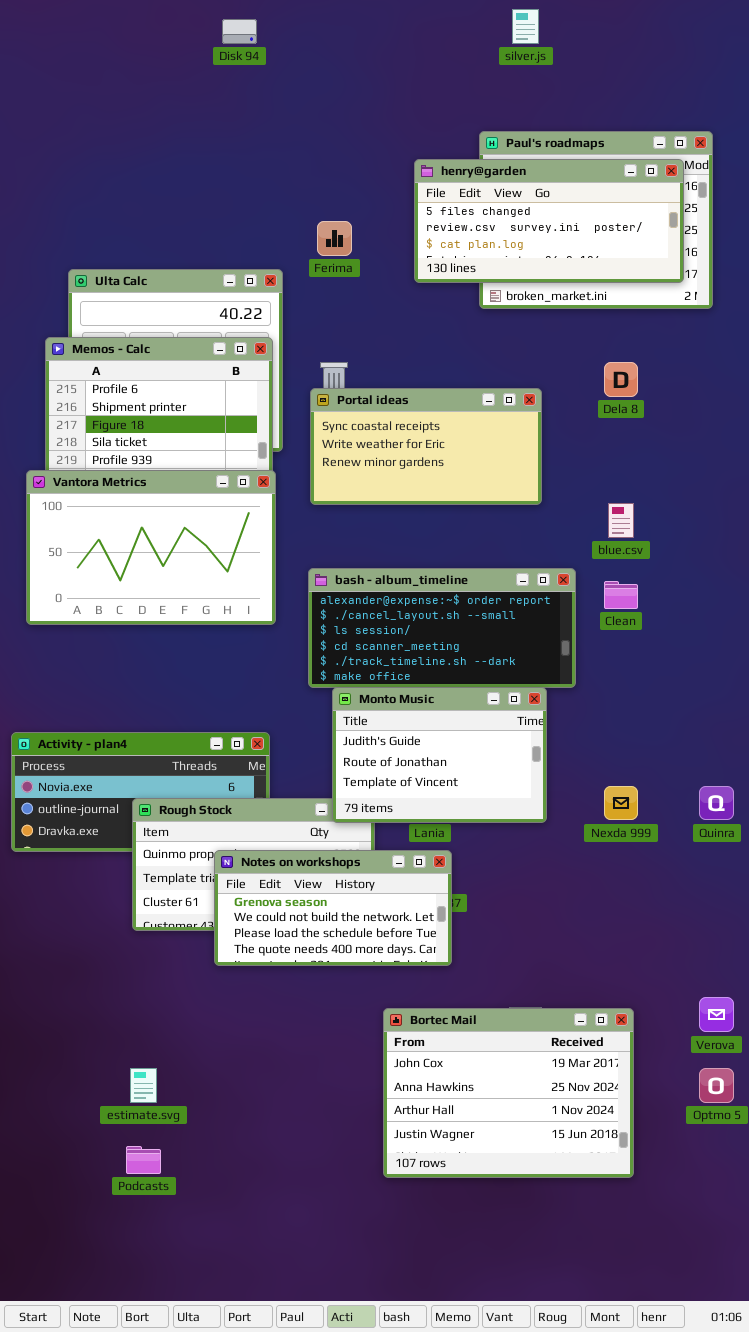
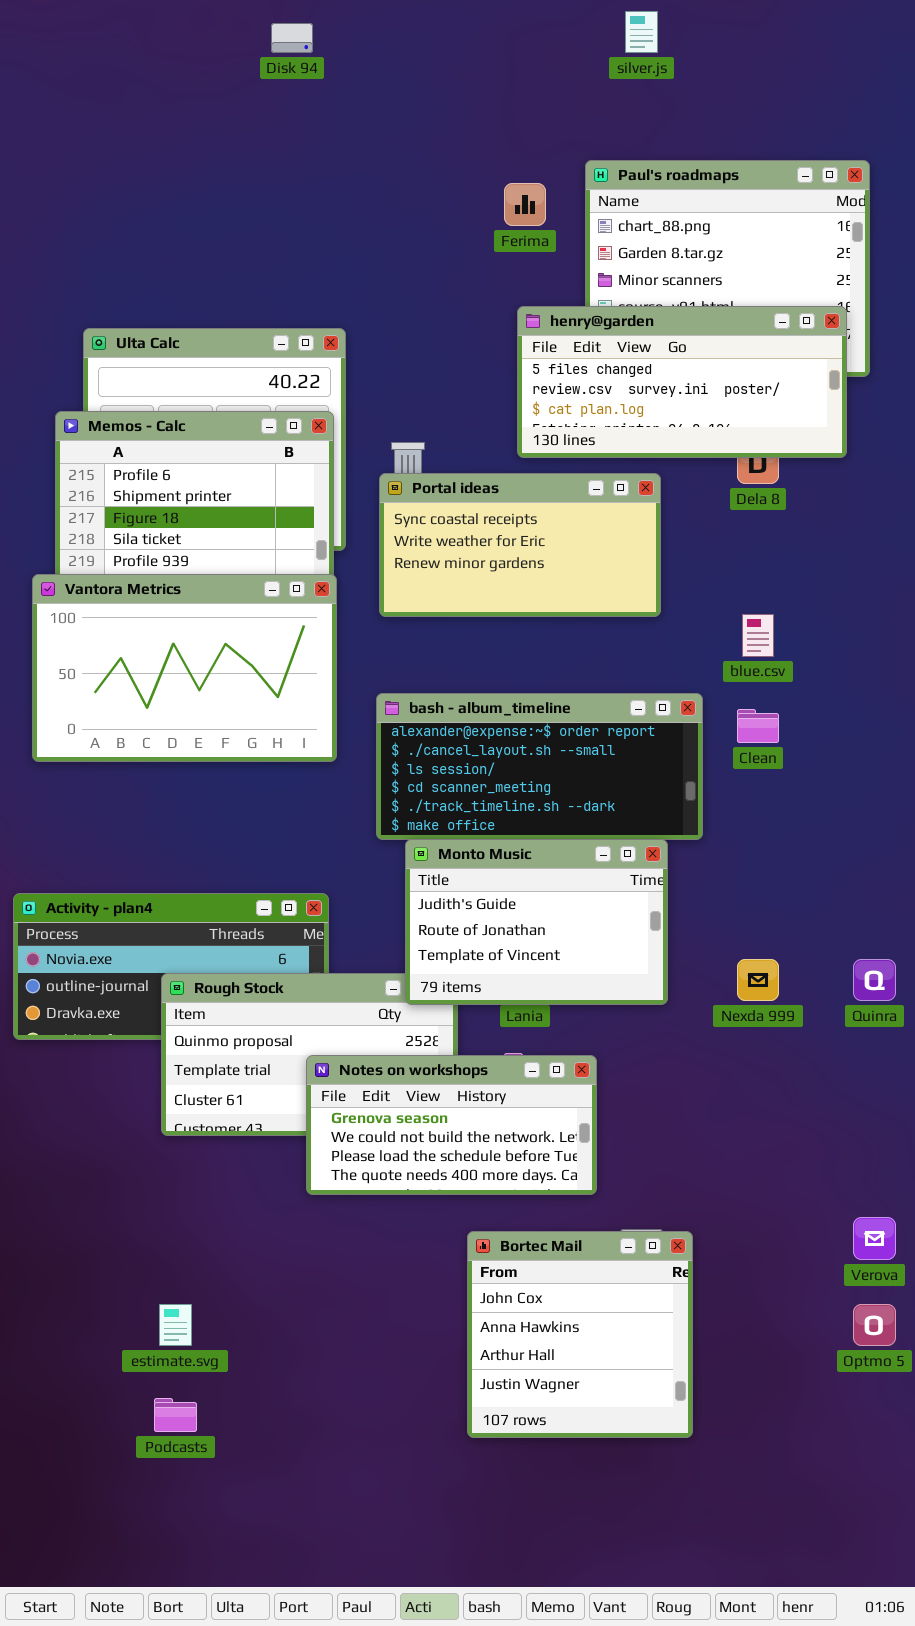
henry@garden: [414,159,684,283] -> [517,306,847,458], moved
Ferima: [317,221,352,256] -> [504,183,546,226], moved
Notes on workshops: [214,850,452,966] -> [306,1055,597,1195], moved
Bortec Mail: [383,1008,634,1178] -> [467,1231,693,1438], resized

